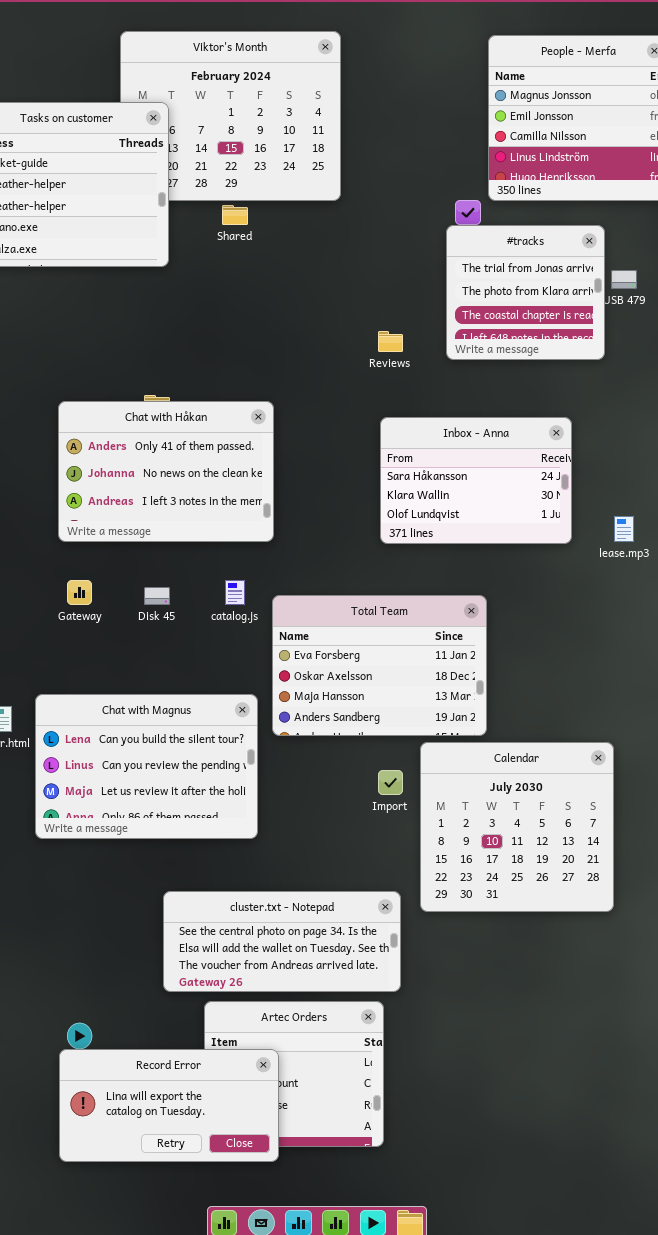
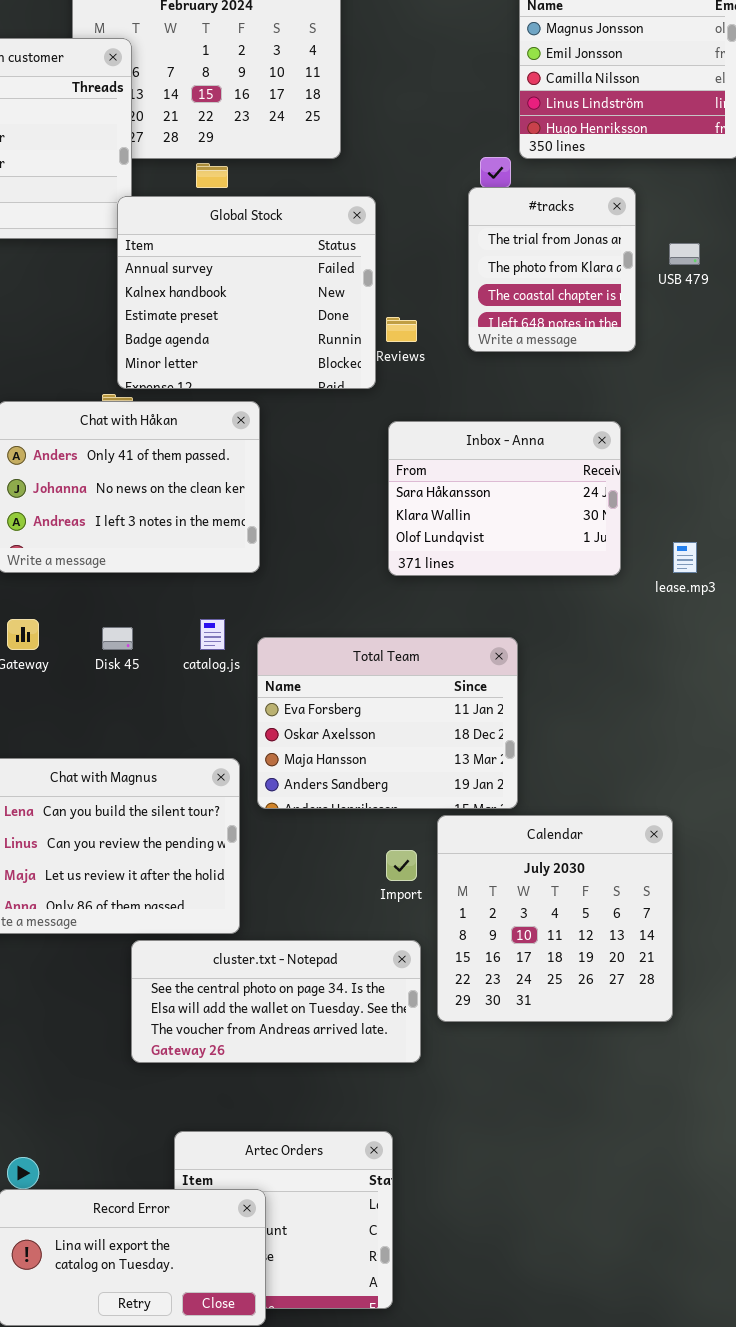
#tracks: [446,225,605,360] -> [468,187,636,352], resized
Global Stock: none -> [117,196,376,389], opened
cluster.txt - Notepad: [163,891,401,992] -> [131,940,421,1063], moved

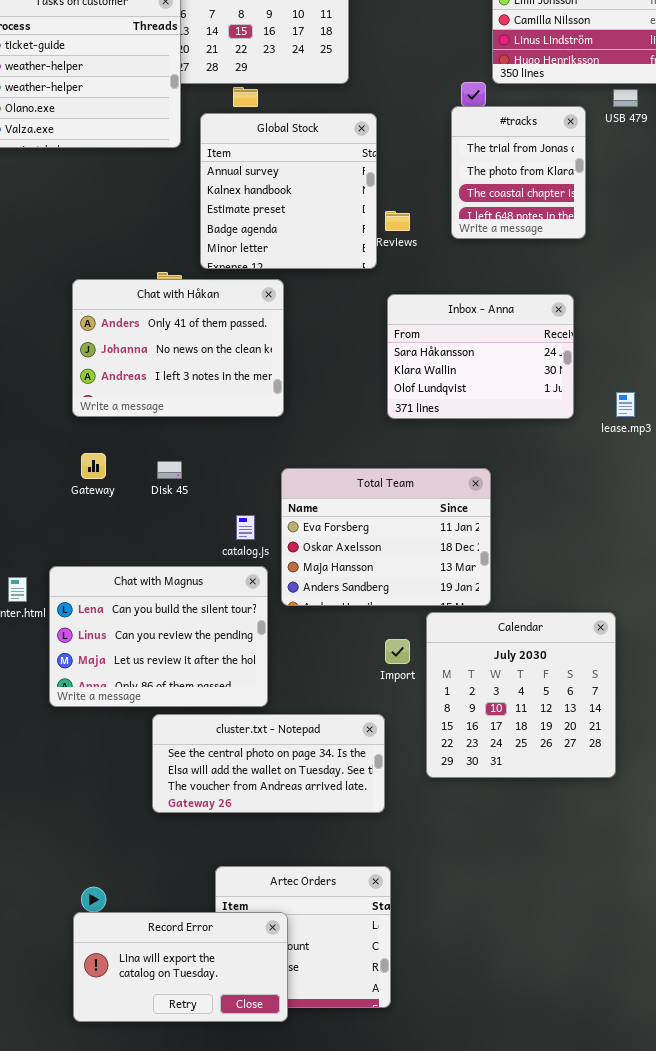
Global Stock: [117,196,376,389] -> [200,113,377,269], resized
USB 479: [669,243,700,265] -> [613,89,638,107], moved
catalog.js: [200,619,225,650] -> [236,515,255,540], moved
cluster.txt - Notepad: [131,940,421,1063] -> [152,714,385,813], moved

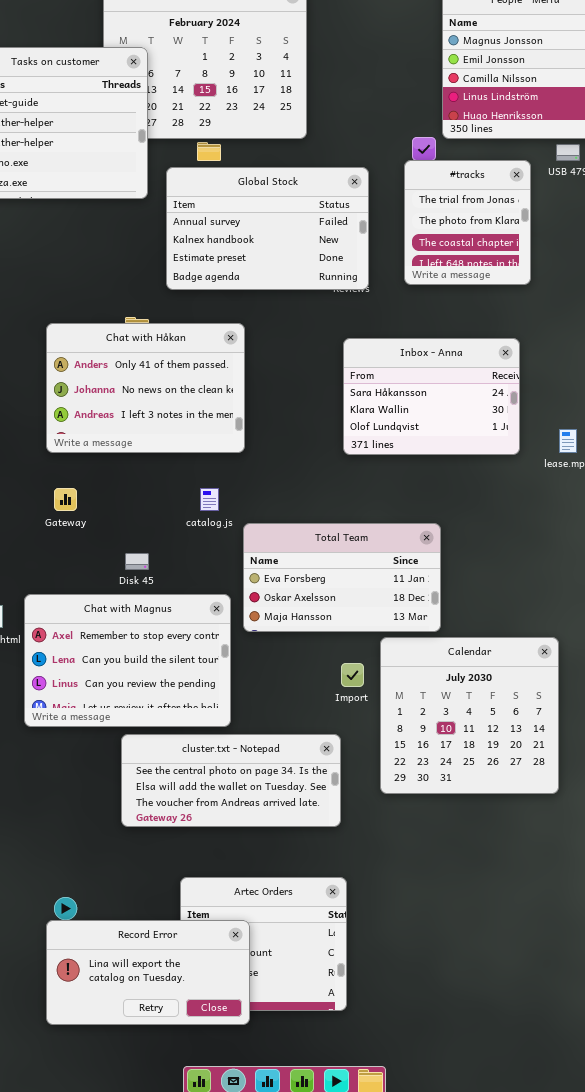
Global Stock: [200,113,377,269] -> [166,167,369,290], resized
Disk 45: [157,461,182,479] -> [125,553,149,570], moved
Total Team: [281,468,491,606] -> [243,523,441,632], resized
catalog.js: [236,515,255,540] -> [200,488,219,511], moved
Chat with Magnus: [49,566,268,707] -> [24,594,231,727], scrolled up 1 row

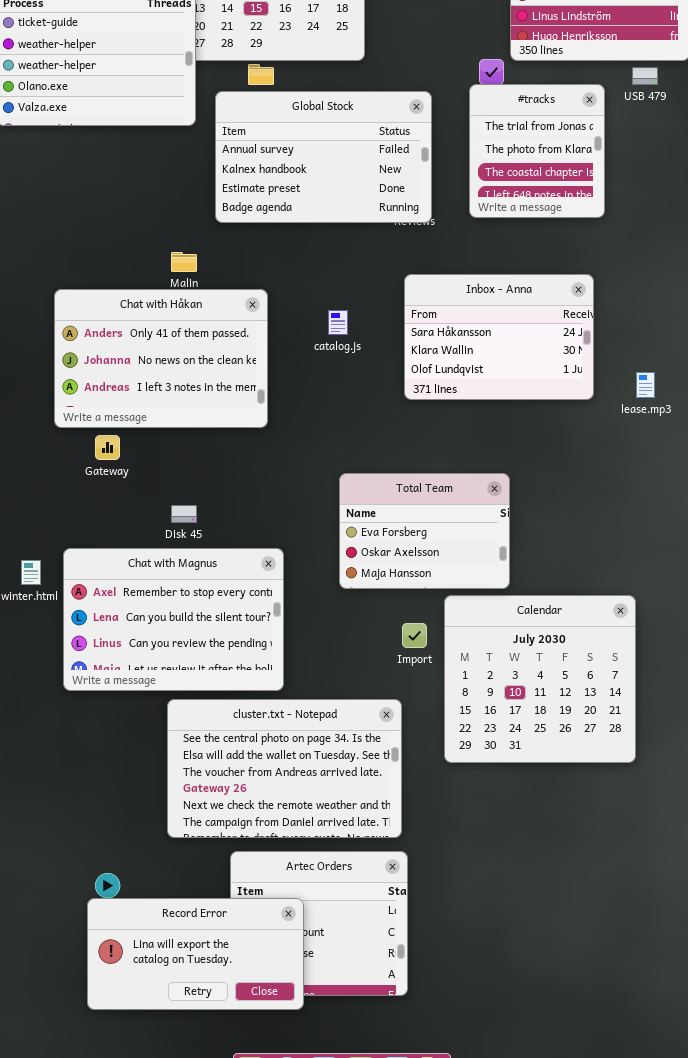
Chat with Håkan: [46,323,245,453] -> [54,289,268,428], moved
catalog.js: [200,488,219,511] -> [328,310,348,335], moved
Total Team: [243,523,441,632] -> [339,473,510,589], resized
cluster.txt - Notepad: [121,734,341,827] -> [167,699,402,838], resized

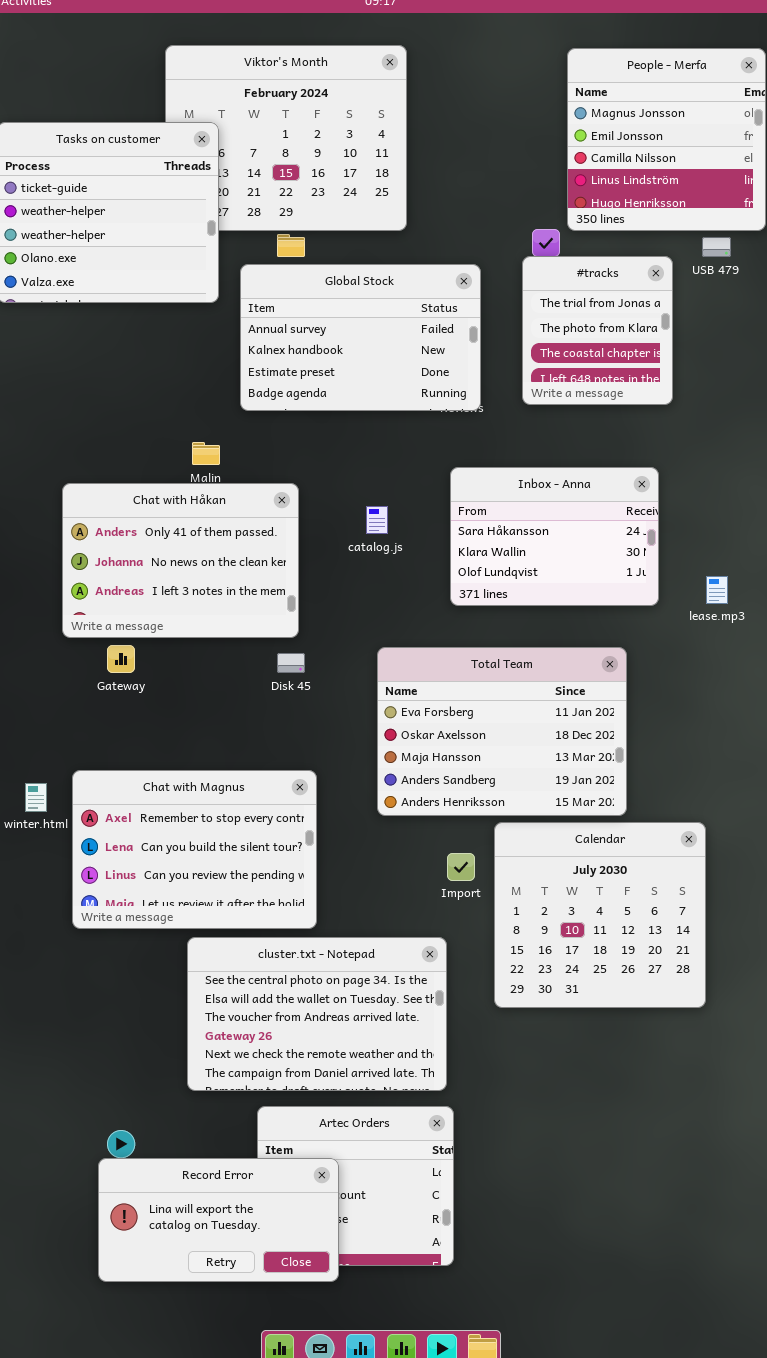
Total Team: [339,473,510,589] -> [377,647,627,816], resized
Disk 45: [171,505,197,523] -> [277,653,305,673], moved

